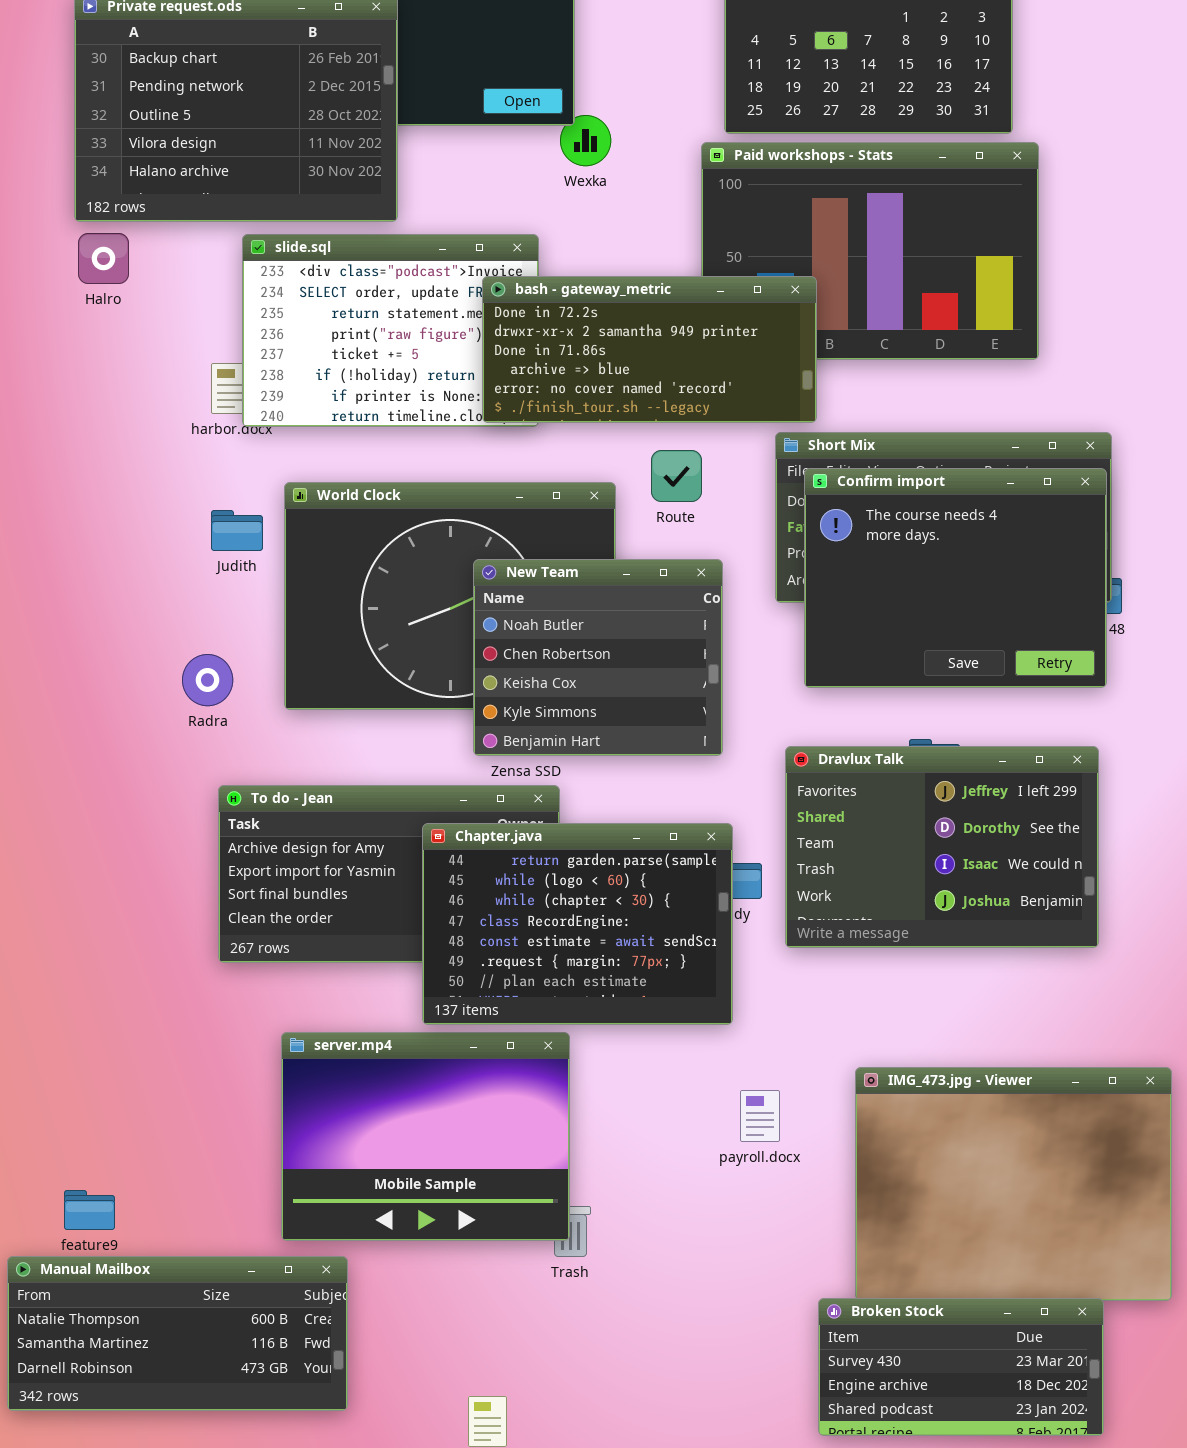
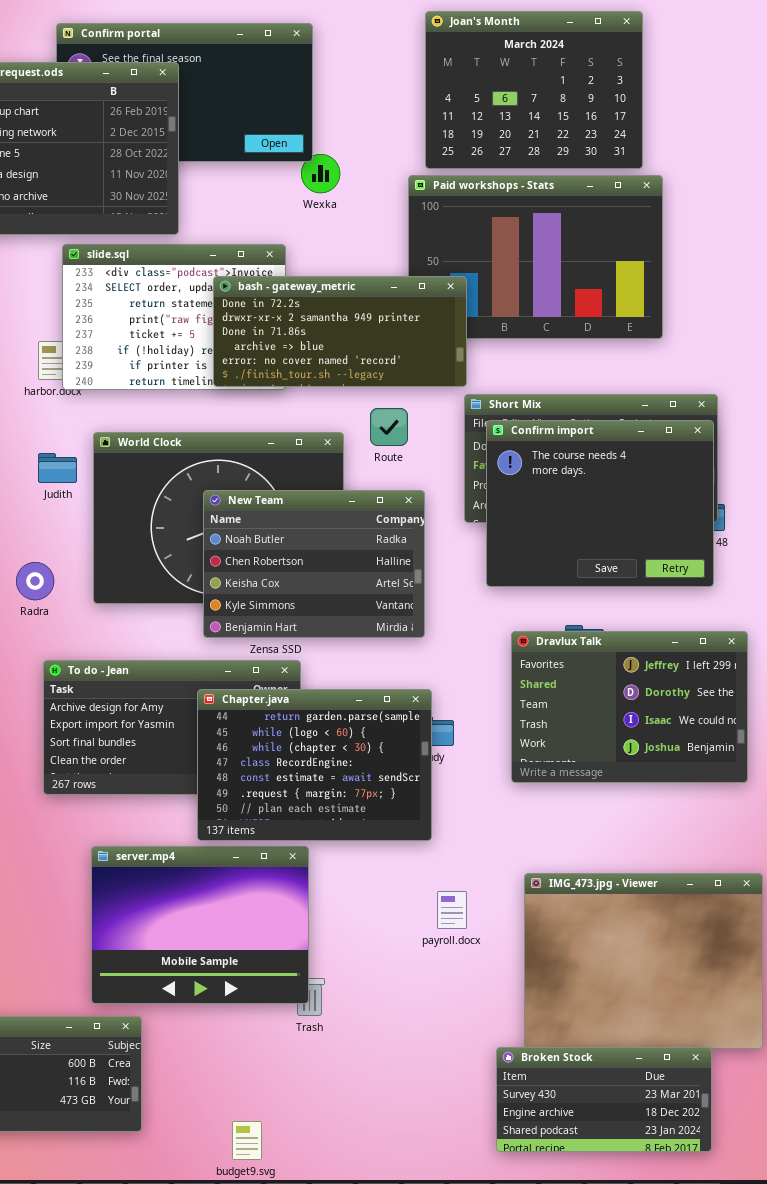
bash - gateway_metric: [482,276,817,423] -> [213,276,467,387], moved
New Team: [473,559,723,756] -> [203,490,425,638], resized
Dravlux Talk: [785,746,1099,948] -> [511,631,748,783], moved

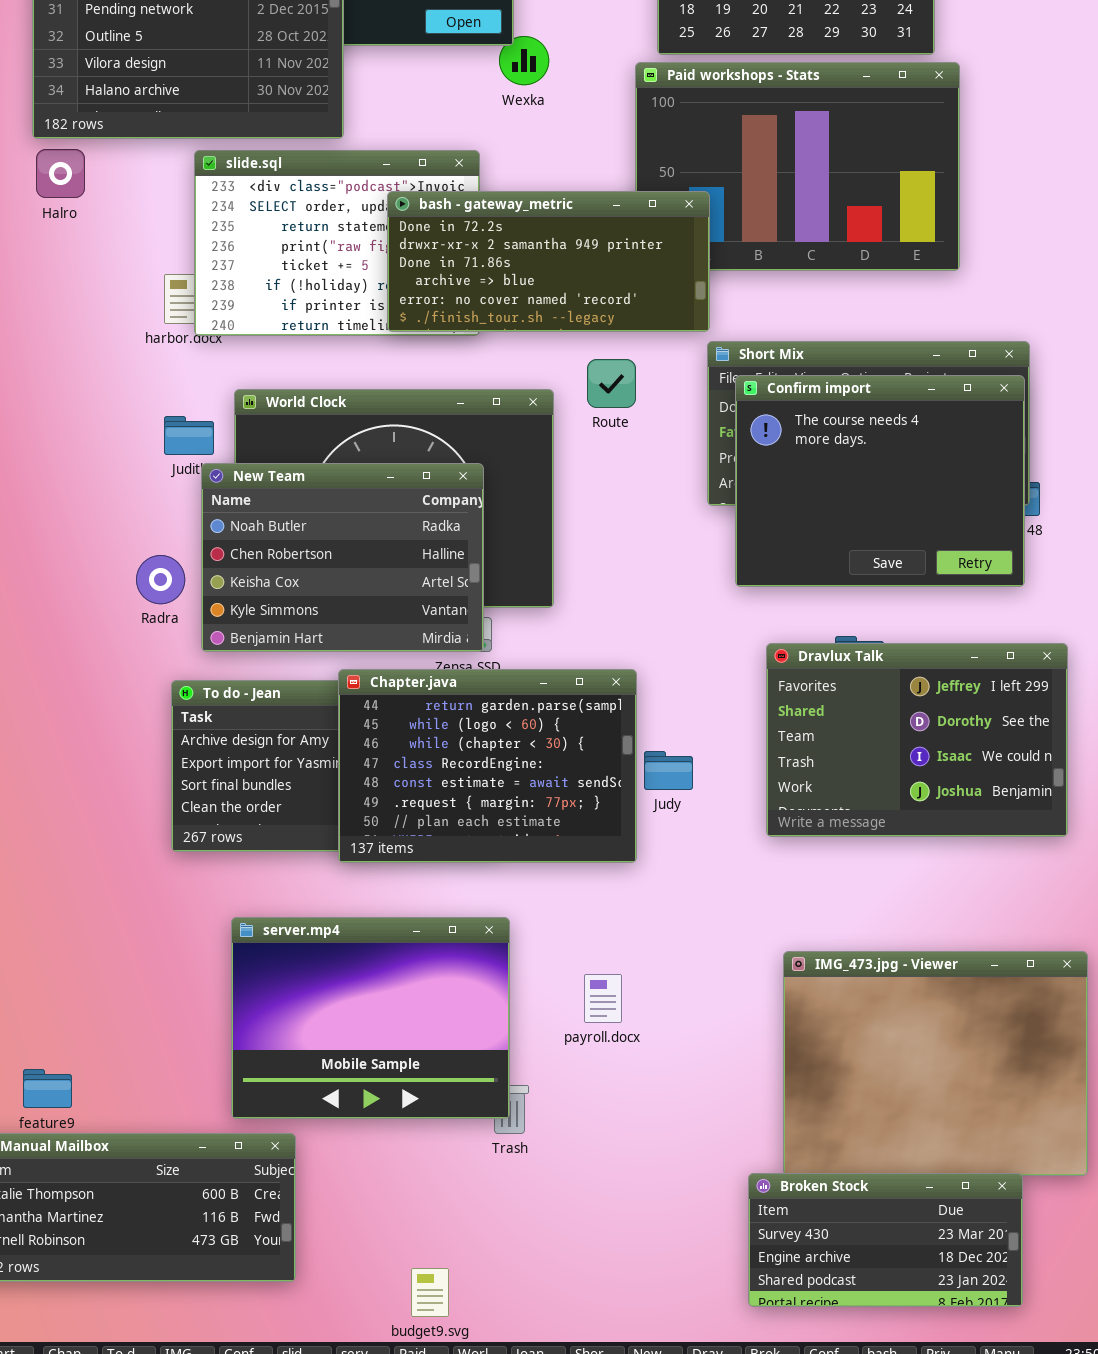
New Team: [203,490,425,638] -> [201,463,484,652], moved
Chapter.java: [197,689,432,841] -> [338,669,637,863], moved
payroll.docx: [437,891,467,929] -> [584,974,622,1023], moved

